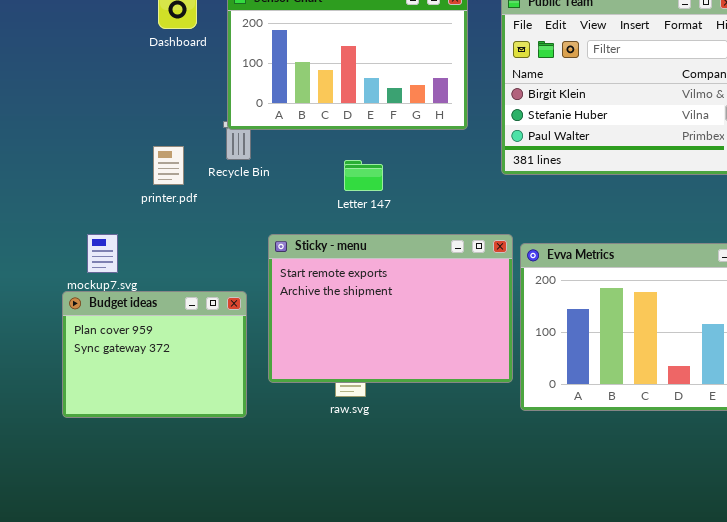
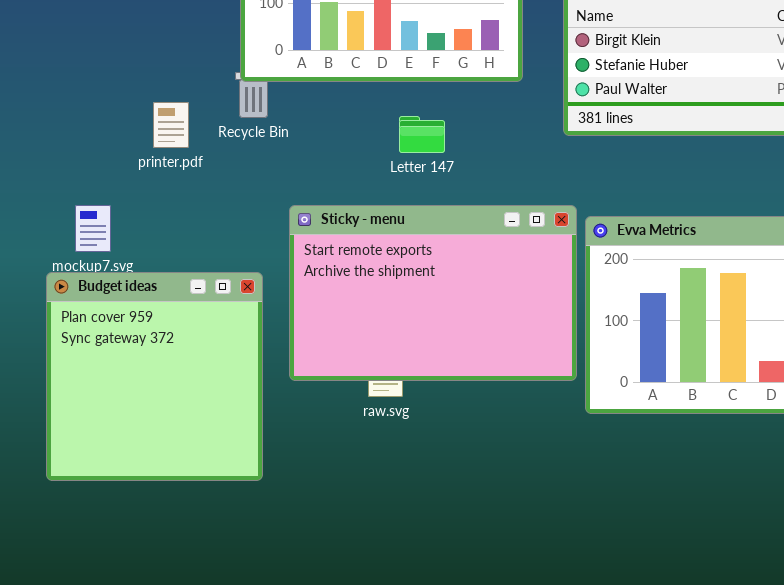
Letter 147: [344,160,383,191] -> [399,116,445,153], moved
Budget ideas: [62,291,247,418] -> [46,272,263,481], resized

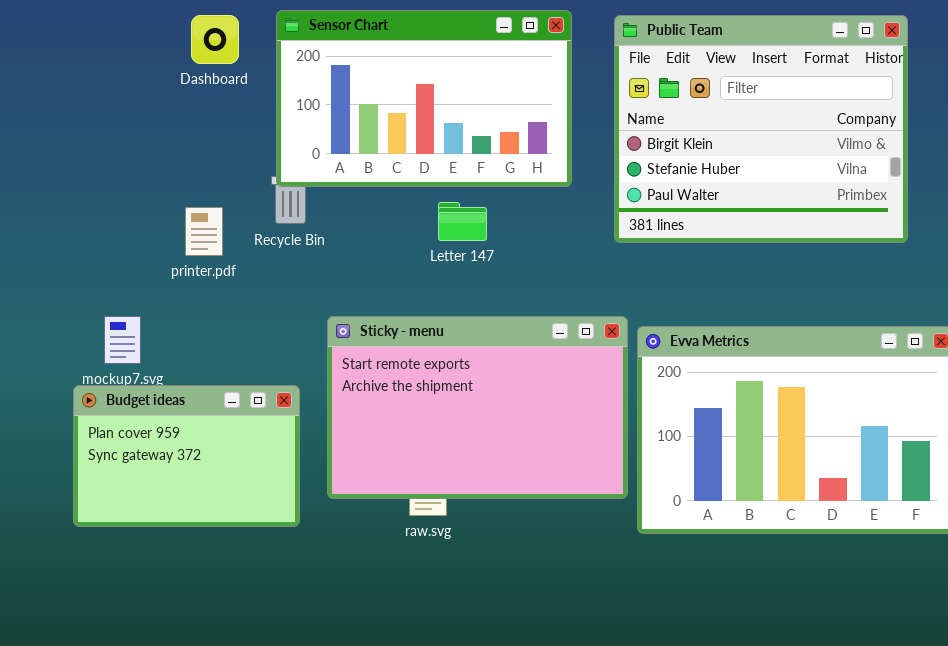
Letter 147: [399,116,445,153] -> [438,202,487,241], moved
Budget ideas: [46,272,263,481] -> [73,385,300,527], resized

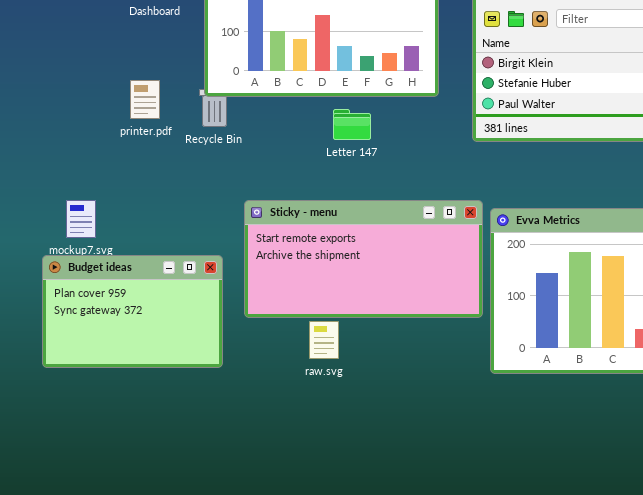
printer.pdf: [185,207,223,256] -> [130,80,160,119], moved
Sticky - menu: [327,316,628,499] -> [244,200,483,318], resized

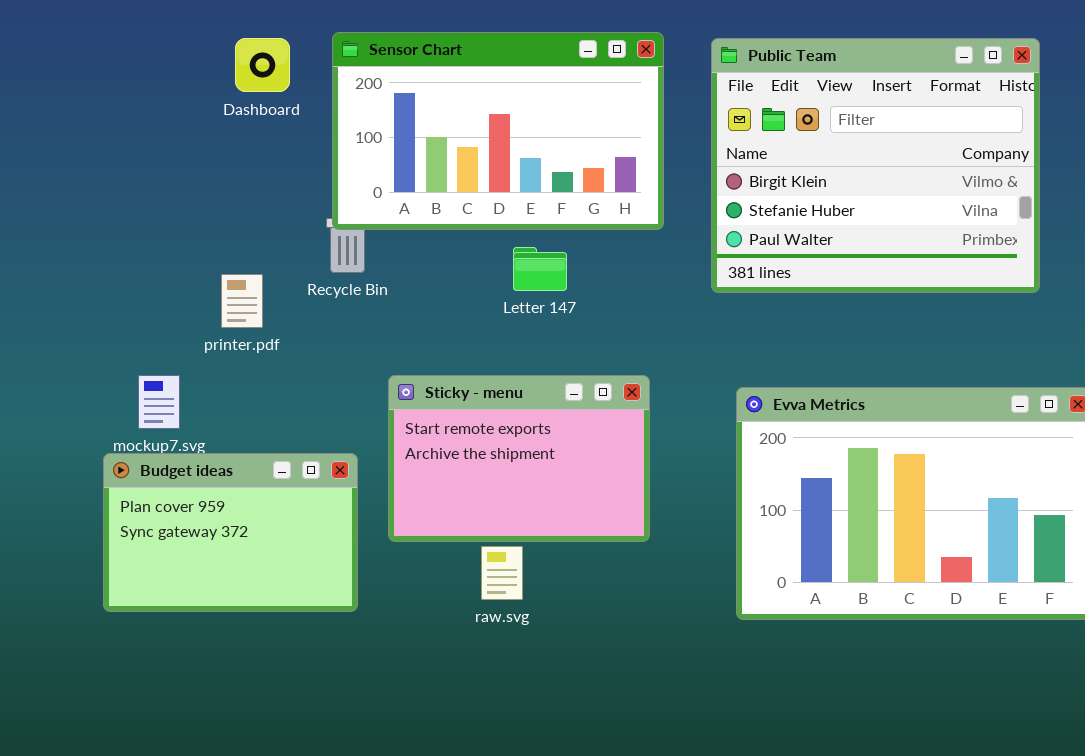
printer.pdf: [130,80,160,119] -> [221,274,263,328], moved
Sticky - menu: [244,200,483,318] -> [388,375,650,542], resized

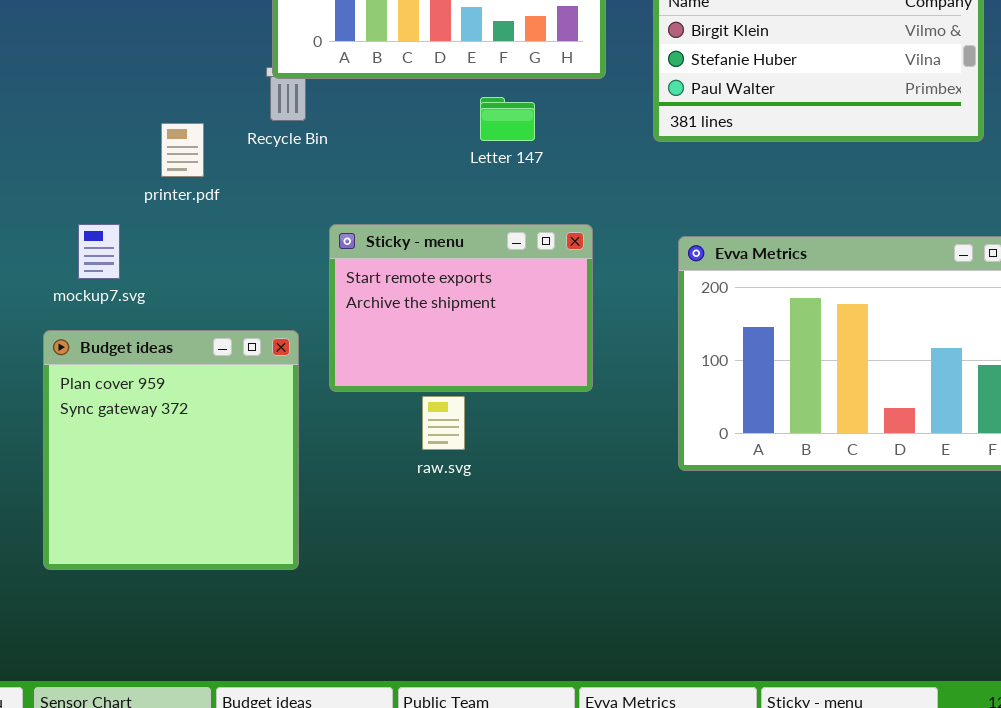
Letter 147: [513,247,567,291] -> [480,97,535,141], moved
Budget ideas: [103,453,358,612] -> [43,330,299,570], moved, resized

